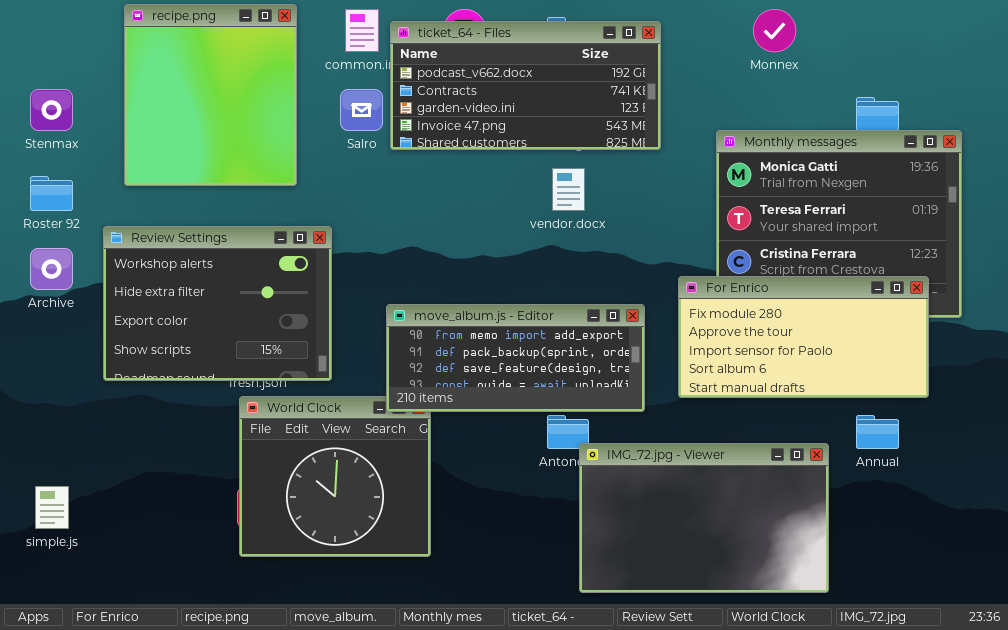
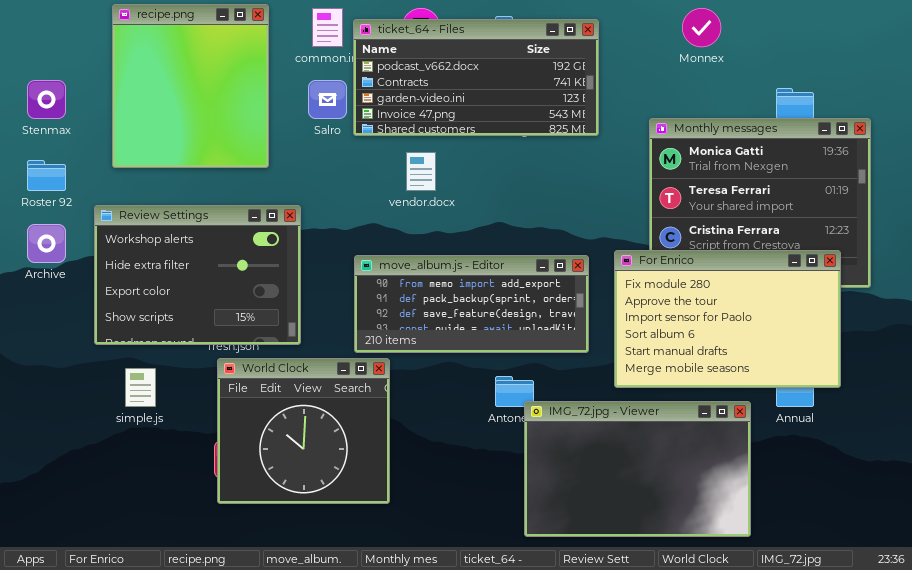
vendor.docx: [552,168,585,211] -> [406,152,436,191], moved
For Enrico: [678,276,929,398] -> [614,250,841,388], resized
move_album.js - Editor: [386,304,645,412] -> [354,255,589,353], moved
simple.js: [35,486,69,529] -> [125,368,156,407], moved

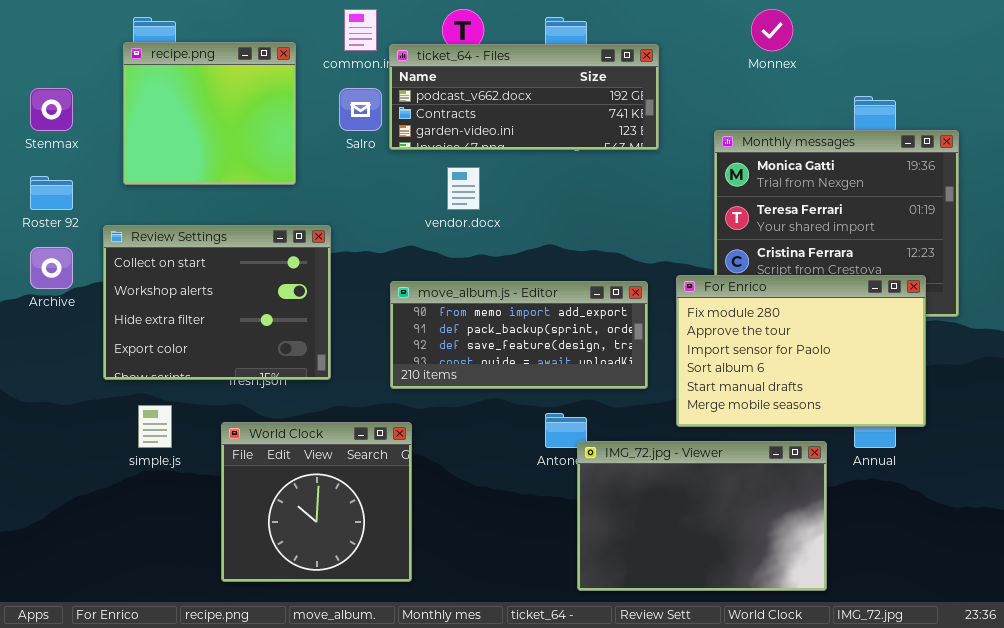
recipe.png: [112,4,269,168] -> [123,42,296,185], resized
ticket_64 - Files: [353,19,599,136] -> [389,44,659,150], resized
Review Settings: [94,205,301,345] -> [103,225,331,380], scrolled up 1 row
World Clock: [217,358,390,504] -> [221,422,412,582], moved

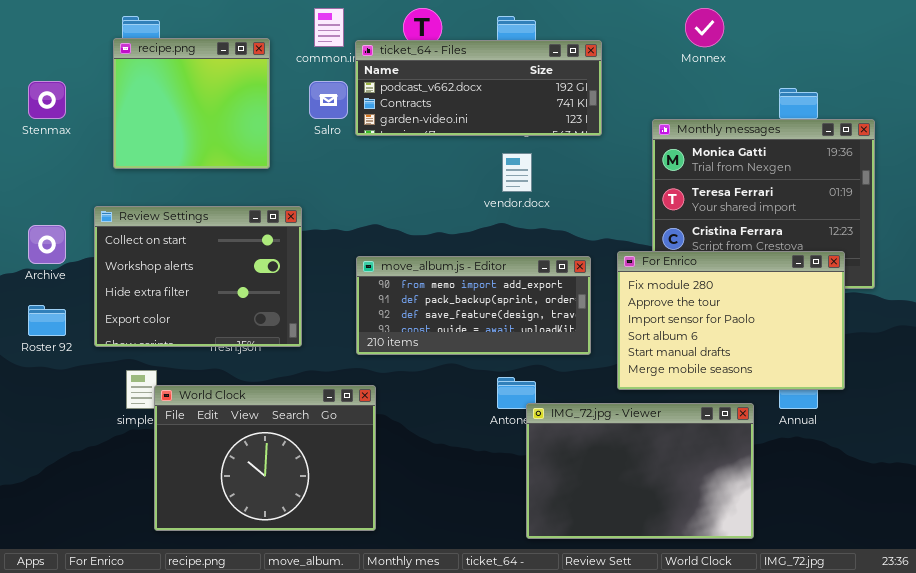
vendor.docx: [447,167,480,210] -> [502,153,532,192], moved
Roster 92: [30,176,73,210] -> [28,305,66,336], moved
World Clock: [221,422,412,582] -> [154,385,376,531], resized

